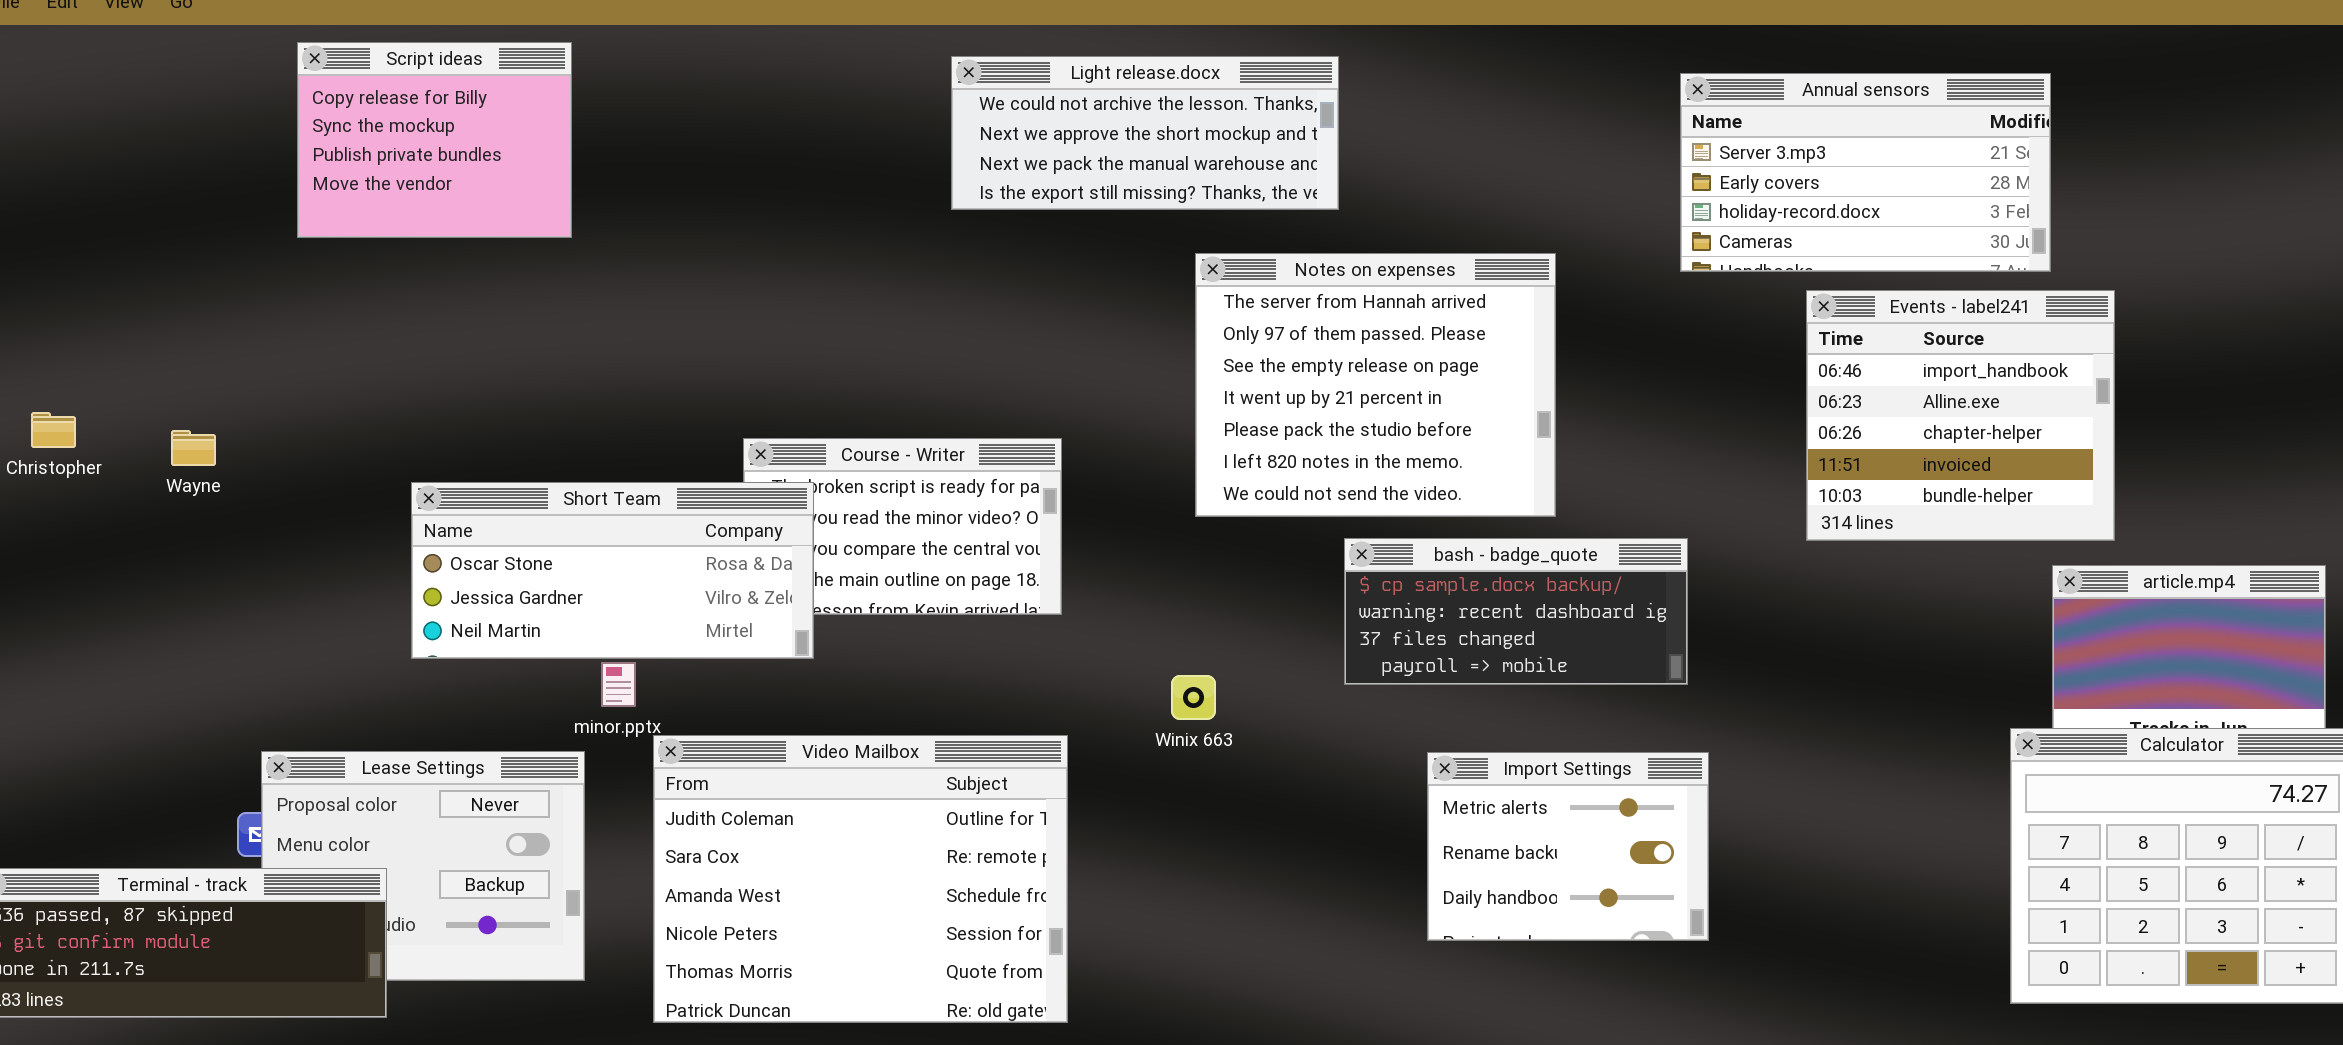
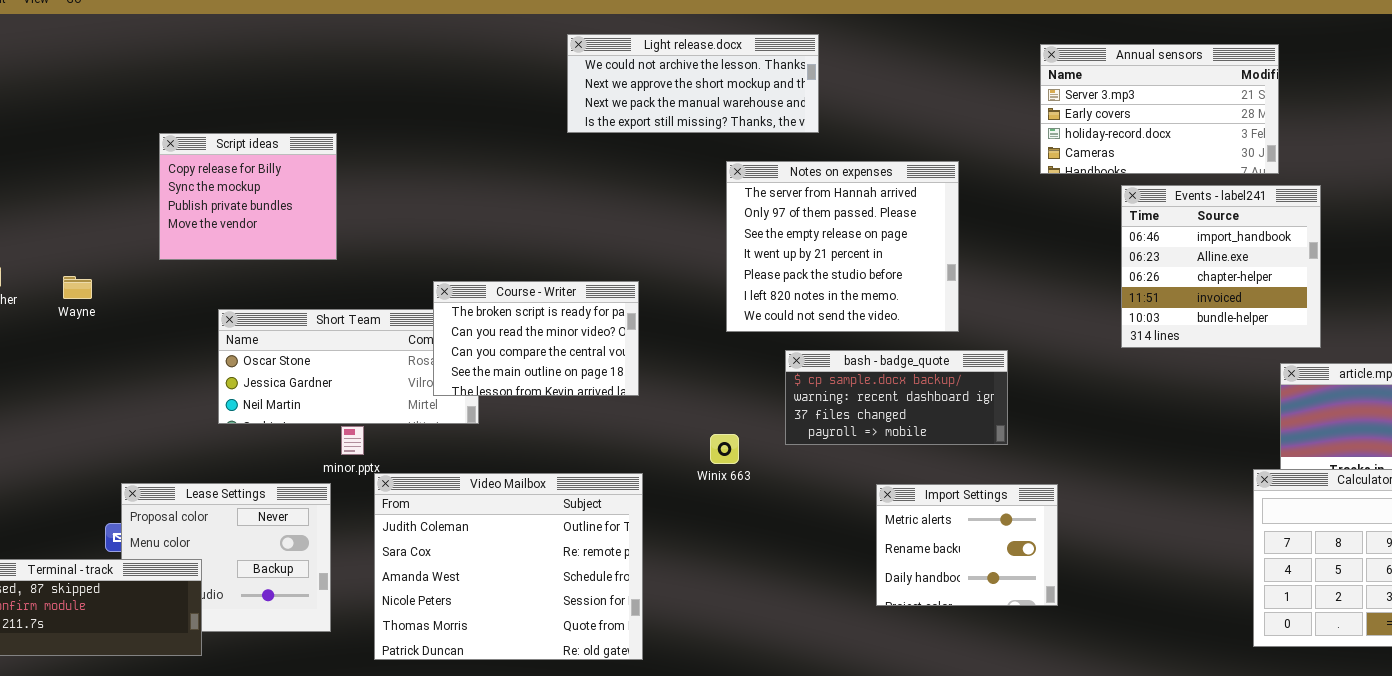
Script ideas: [297,42,572,238] -> [159,133,337,260], moved
Course - Writer: [743,438,1062,615] -> [433,281,639,396], raised
bash - badge_quote: [1344,538,1688,685] -> [785,350,1008,445], moved

